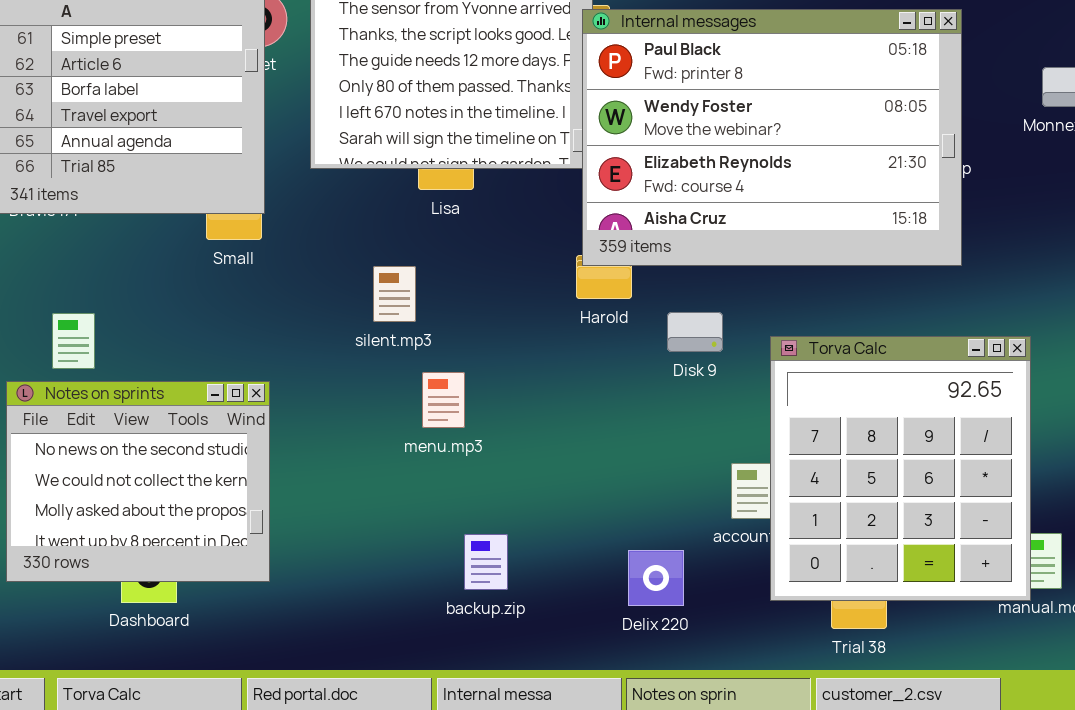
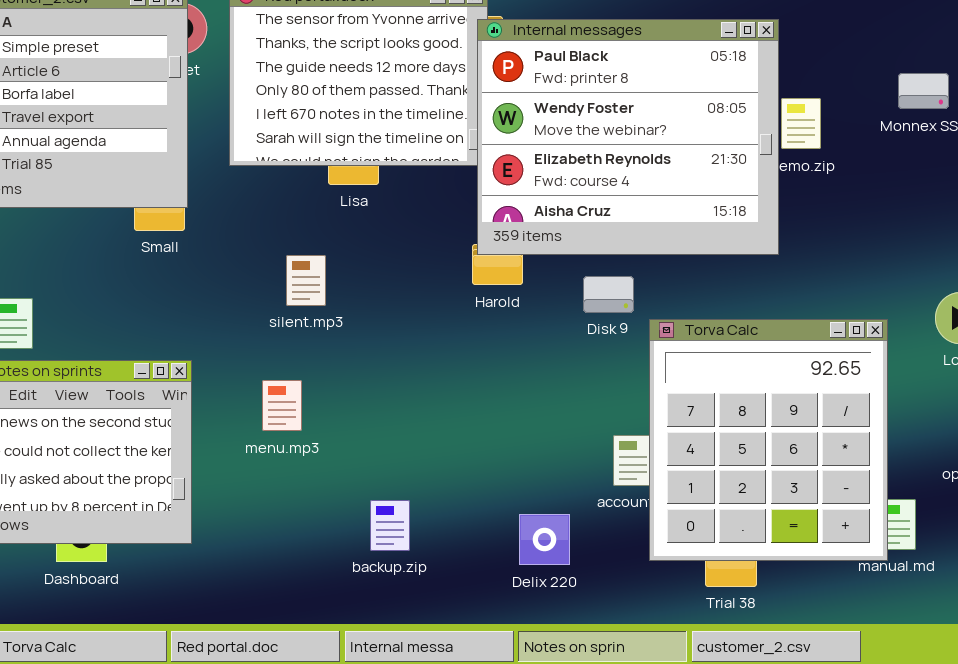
Internal messages: [582,9,962,266] -> [477,19,779,255], resized
Disk 9: [667,312,723,352] -> [583,276,634,313], moved
menu.mp3: [422,372,465,428] -> [262,380,302,431], moved

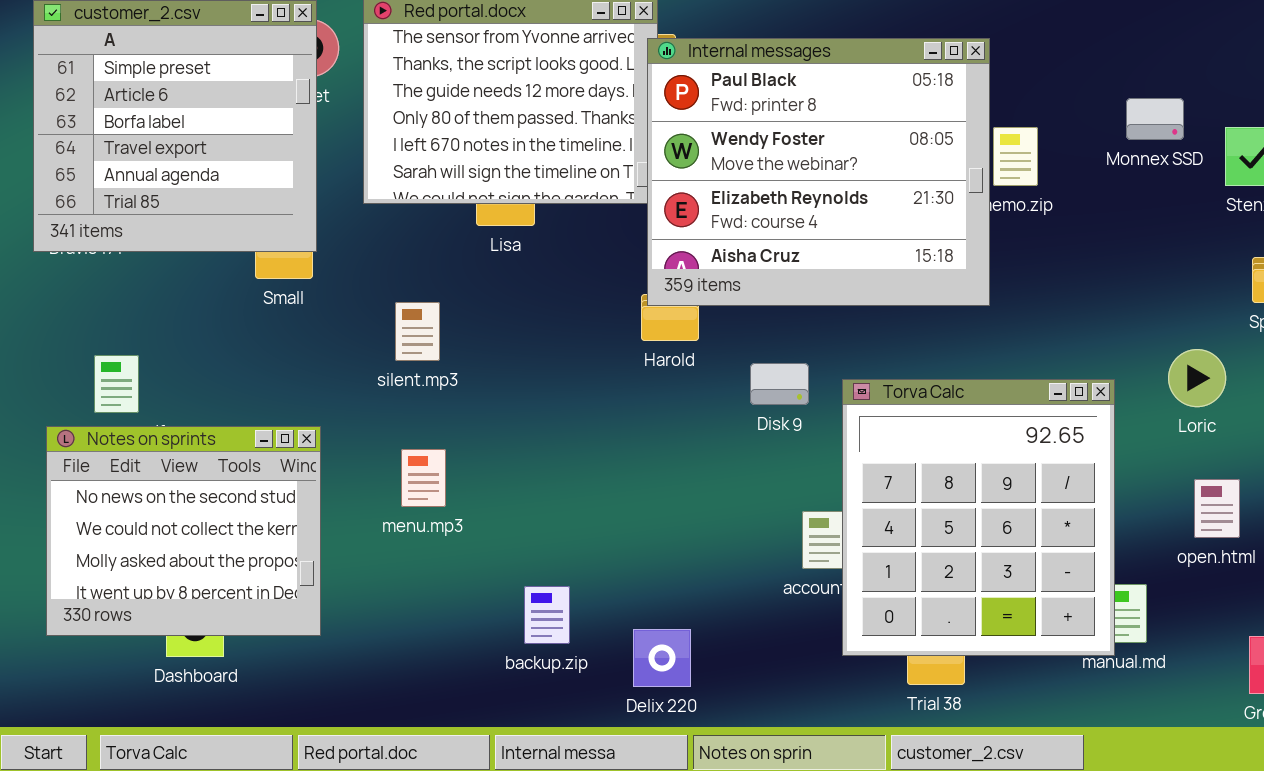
silent.mp3: [286,255,326,306] -> [395,302,440,361], moved
Disk 9: [583,276,634,313] -> [750,363,809,405], moved
Delix 220: [519,514,570,565] -> [633,629,691,687], moved

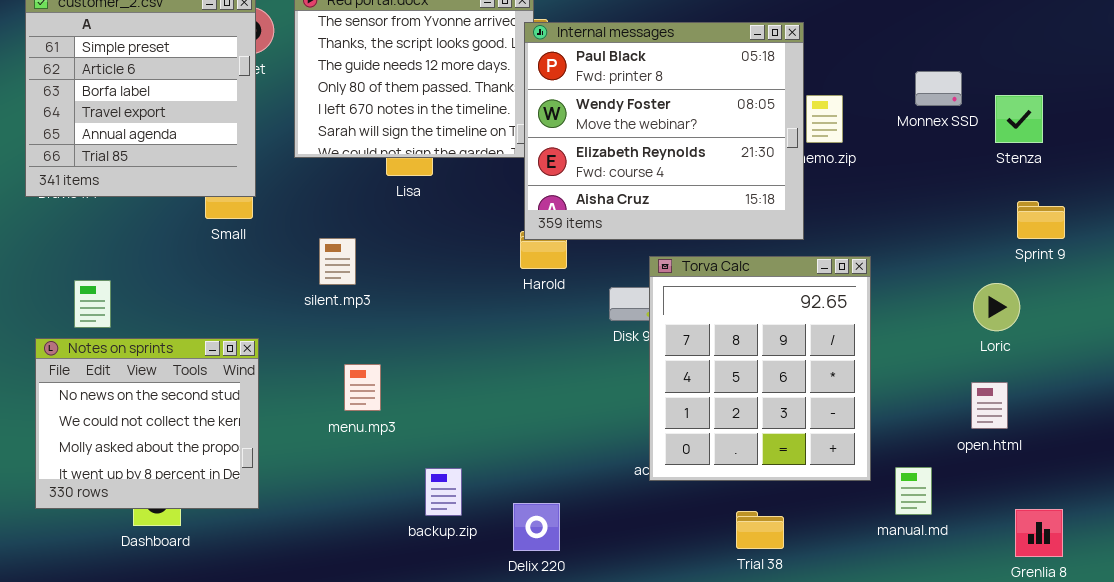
Loric: [1168,349,1226,407] -> [973,283,1020,331], moved
Torva Calc: [842,379,1115,656] -> [649,256,871,481], moved
menu.mp3: [401,449,446,507] -> [344,364,381,411], moved

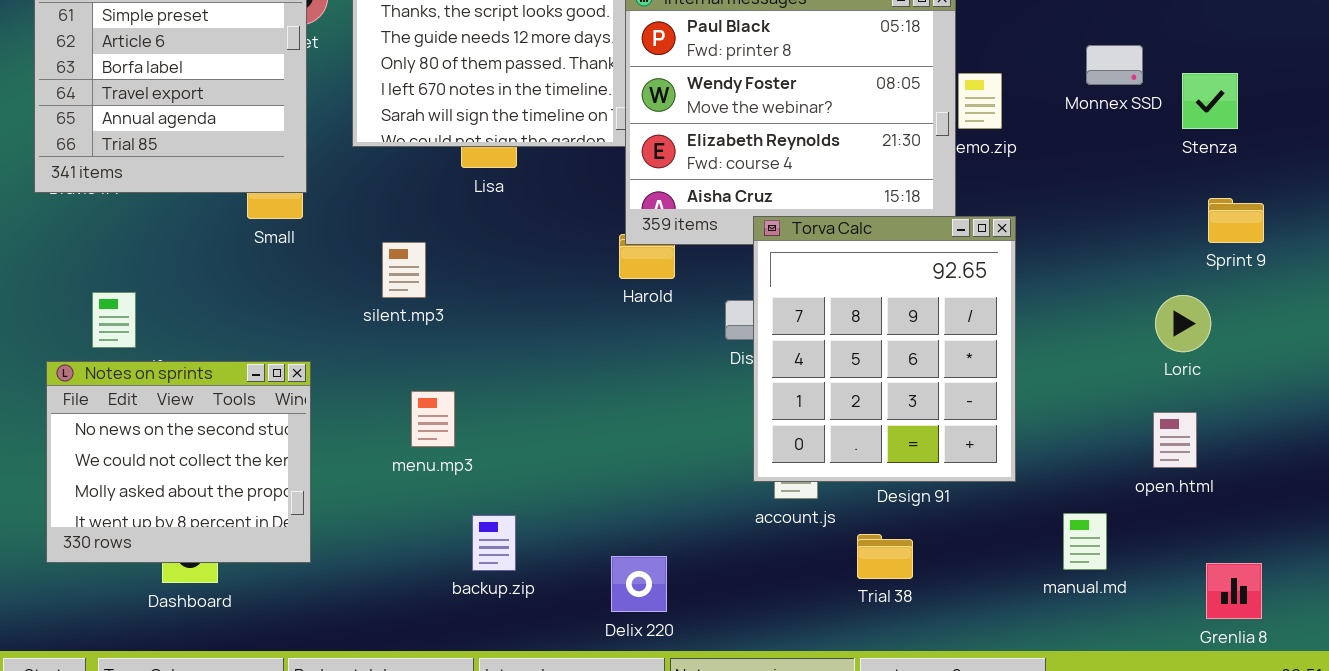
Torva Calc: [649,256,871,481] -> [753,216,1016,482], moved
backup.zip: [425,468,462,516] -> [472,515,516,571], moved
Trial 38: [736,511,784,549] -> [857,534,913,579], moved

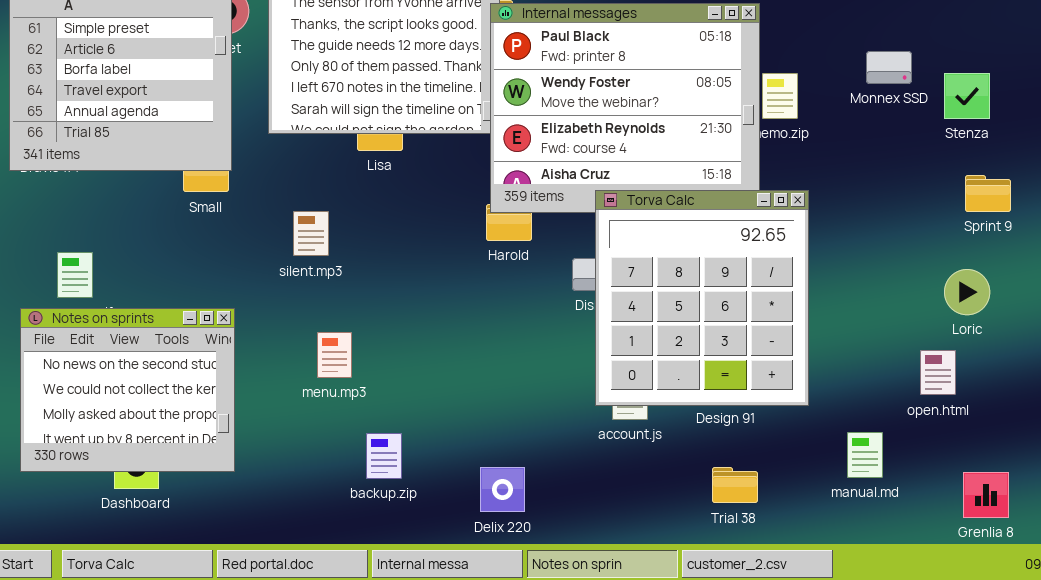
Loric: [1155,295,1211,352] -> [944,269,990,315], moved
Trial 38: [857,534,913,579] -> [712,467,758,503], moved

